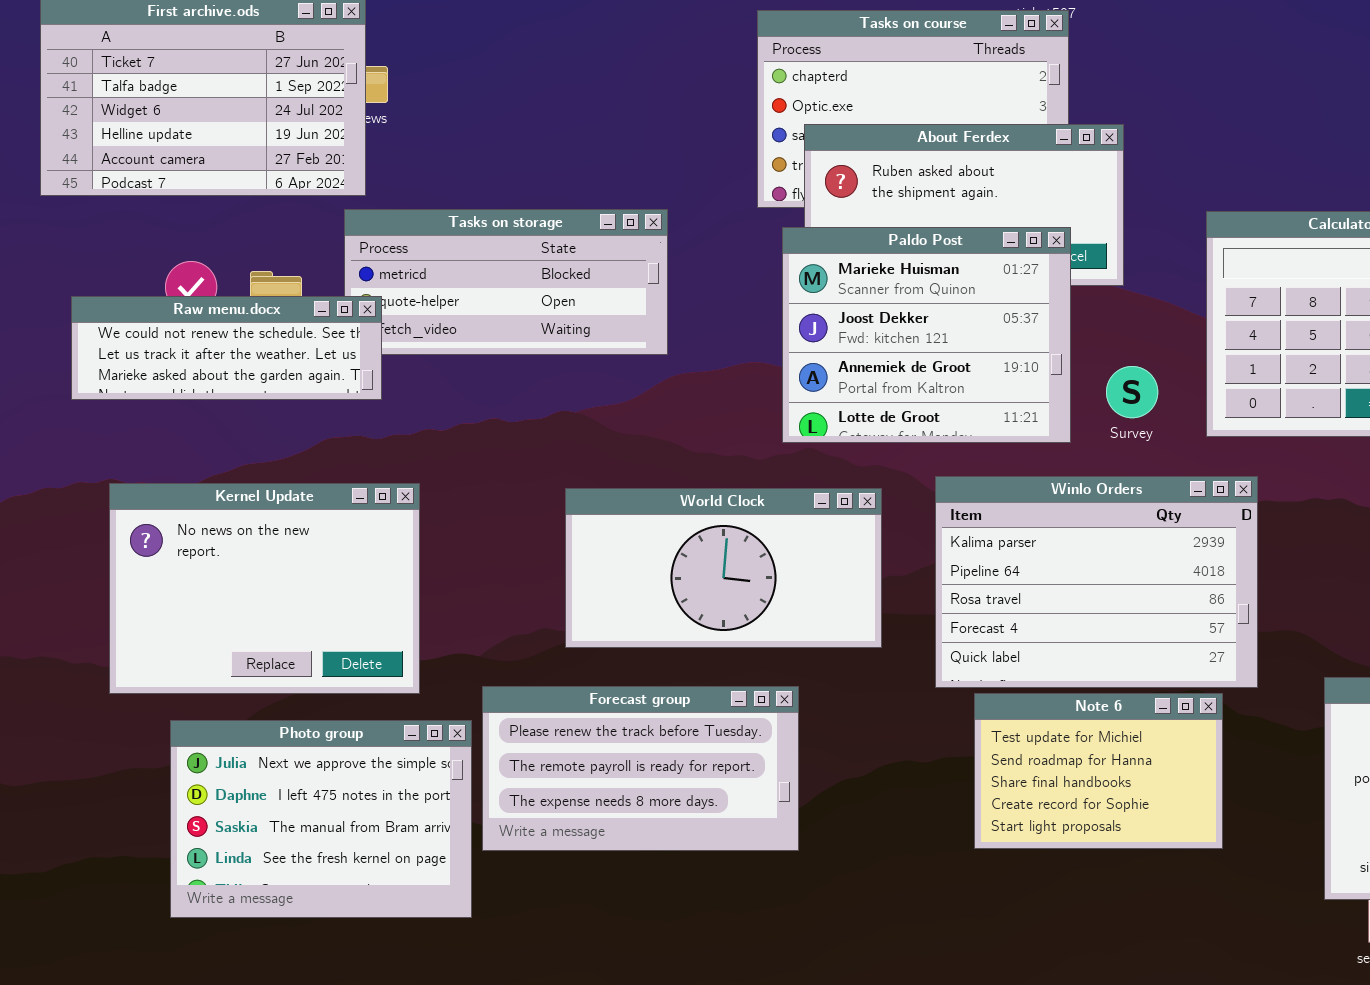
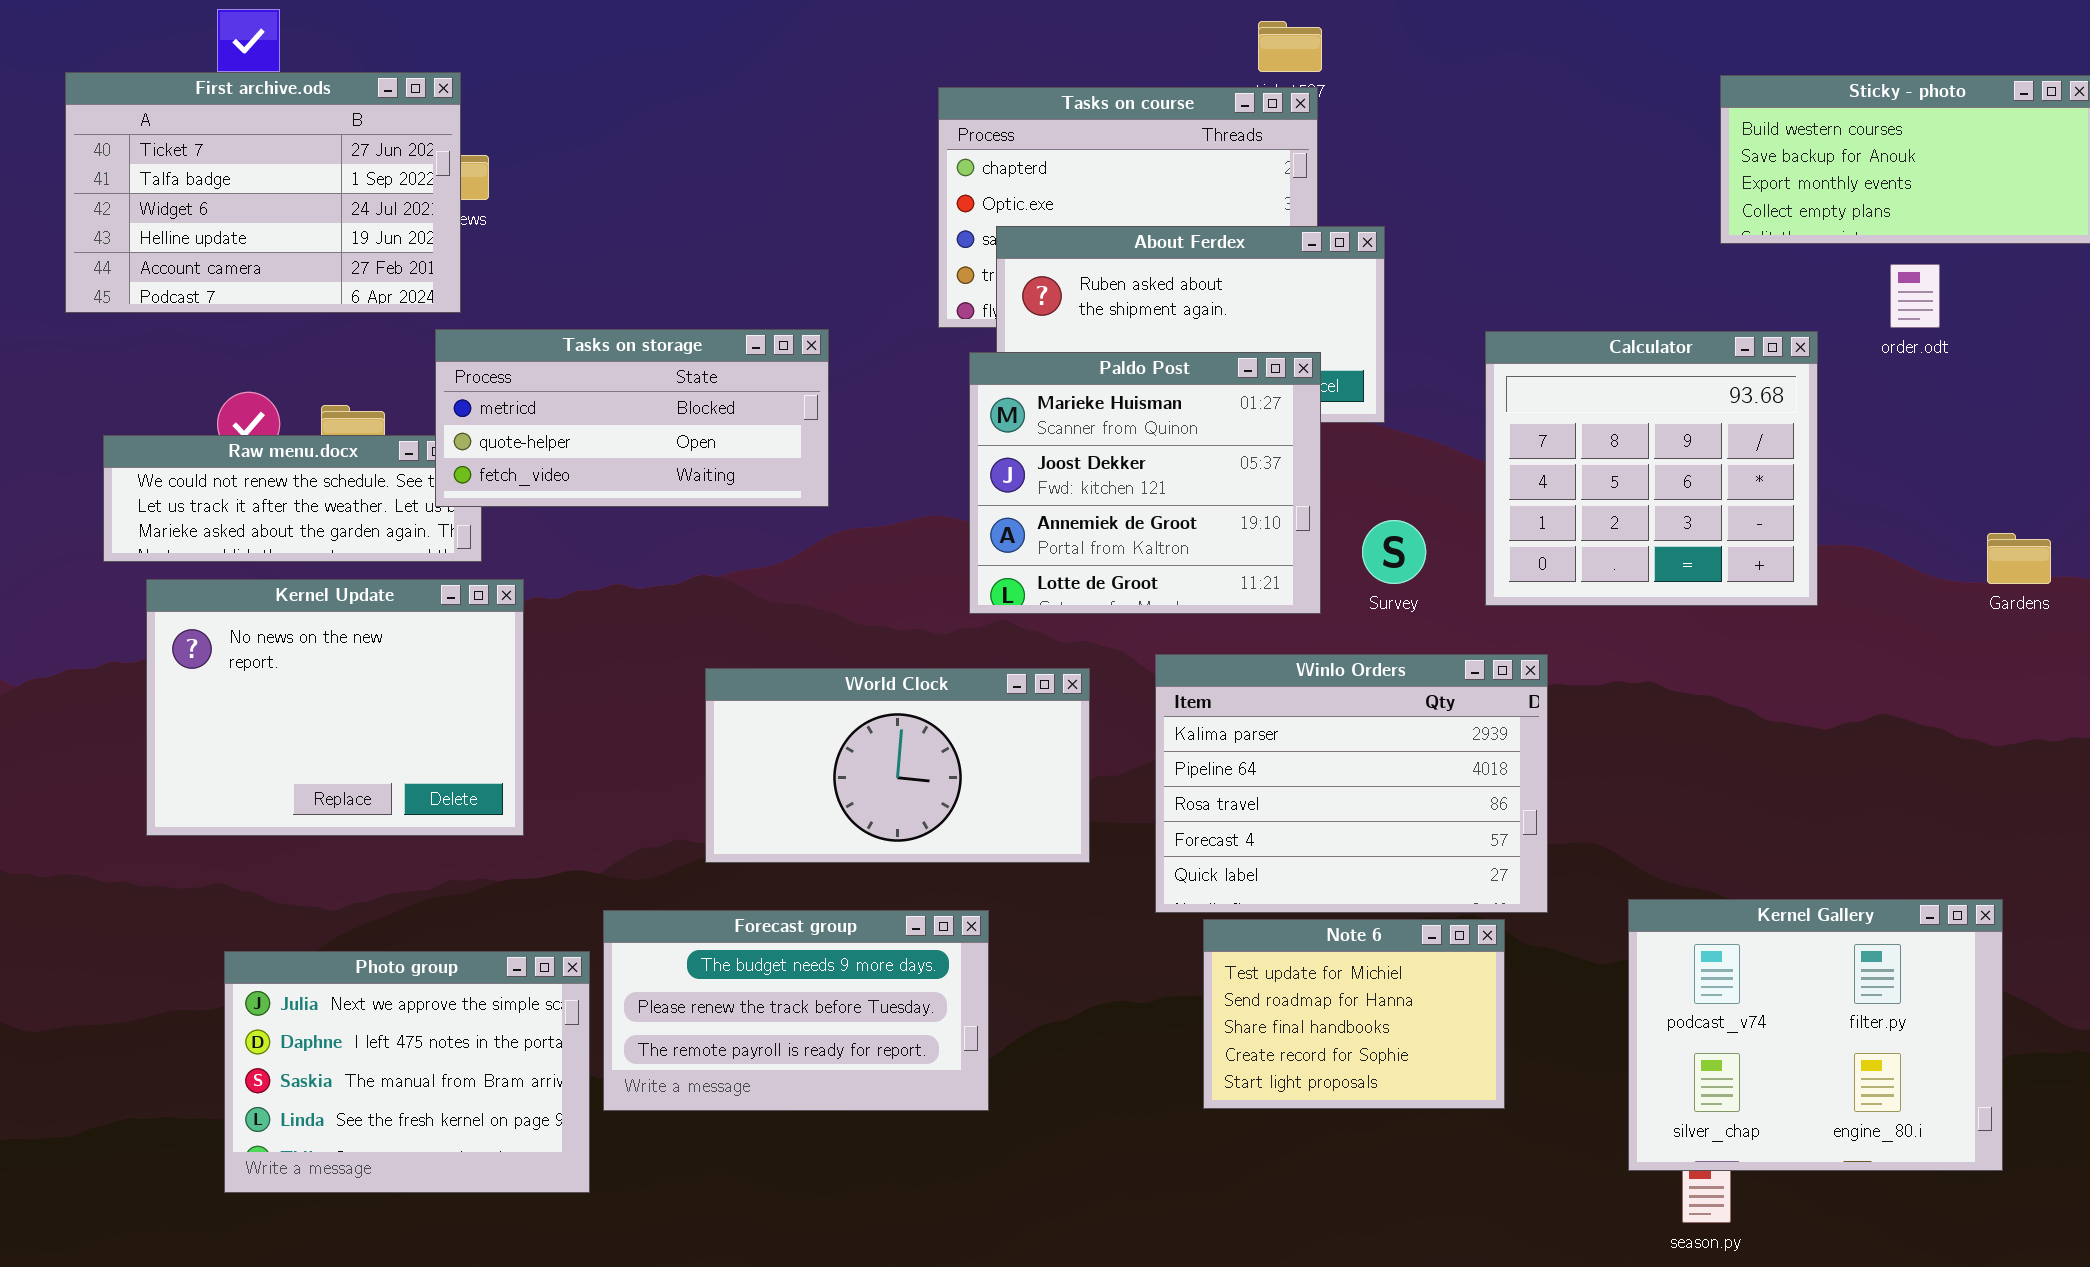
Tasks on storage: [344,209,668,355] -> [435,329,829,507], raised
Kernel Update: [109,483,420,694] -> [146,579,524,836], moved
Forecast group: [482,686,799,851] -> [603,910,989,1111], scrolled up 1 row

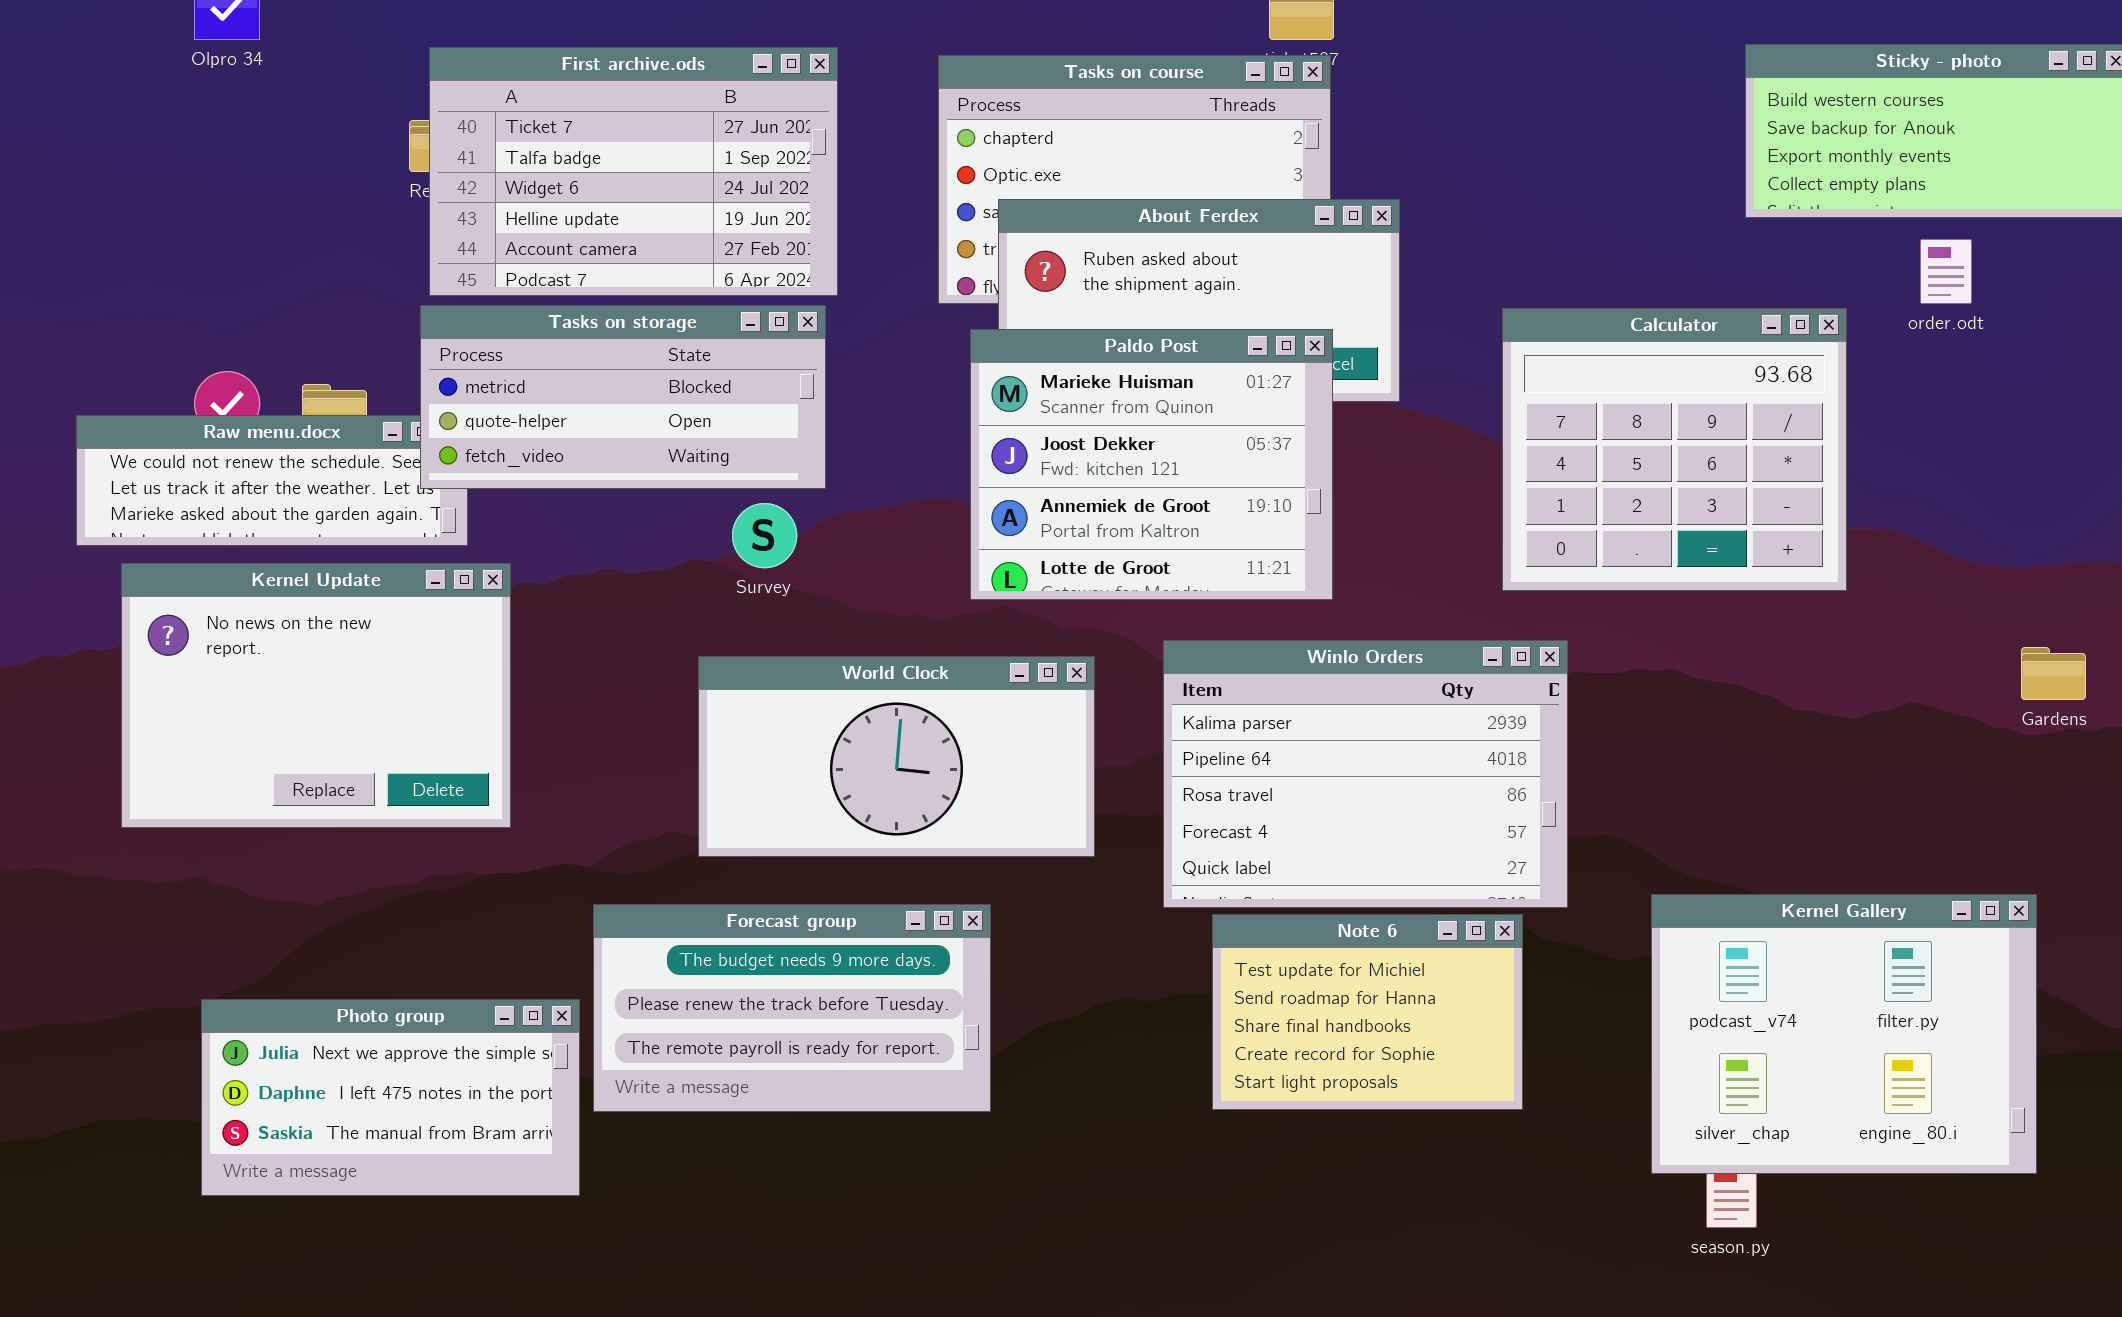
First archive.ods: [65,72,461,313] -> [429,47,838,296], moved
Survey: [1362,520,1426,584] -> [732,503,797,568], moved
Gardens: [1987,533,2051,584] -> [2021,647,2086,700], moved
Photo group: [224,951,590,1193] -> [201,999,580,1196], resized

